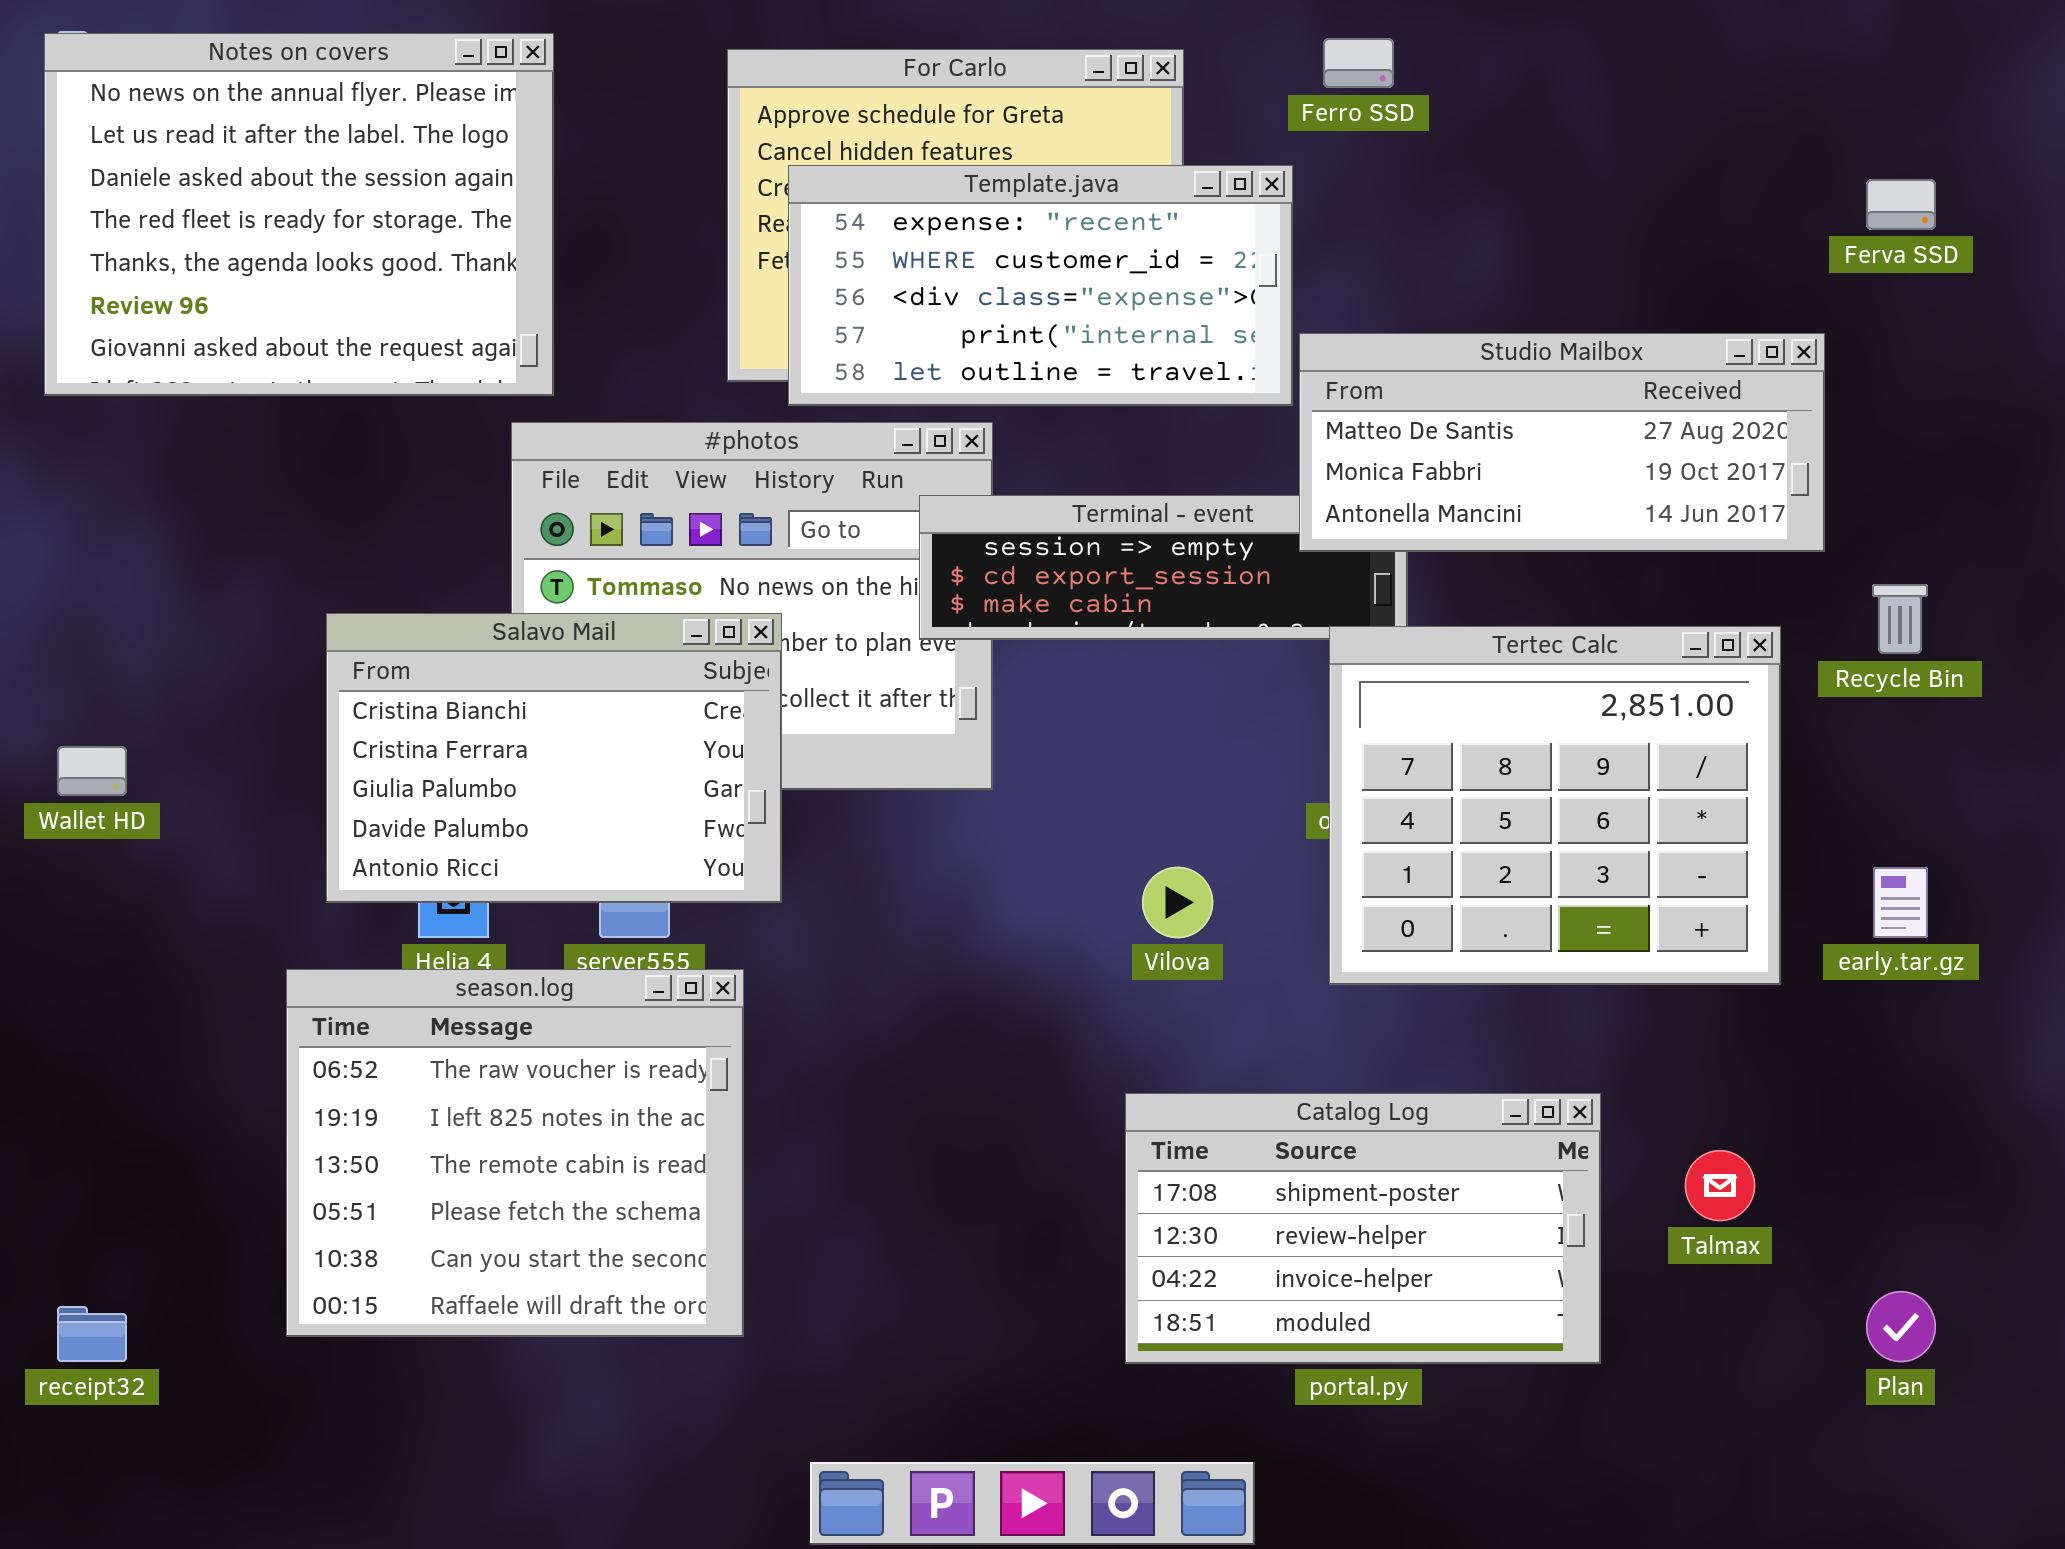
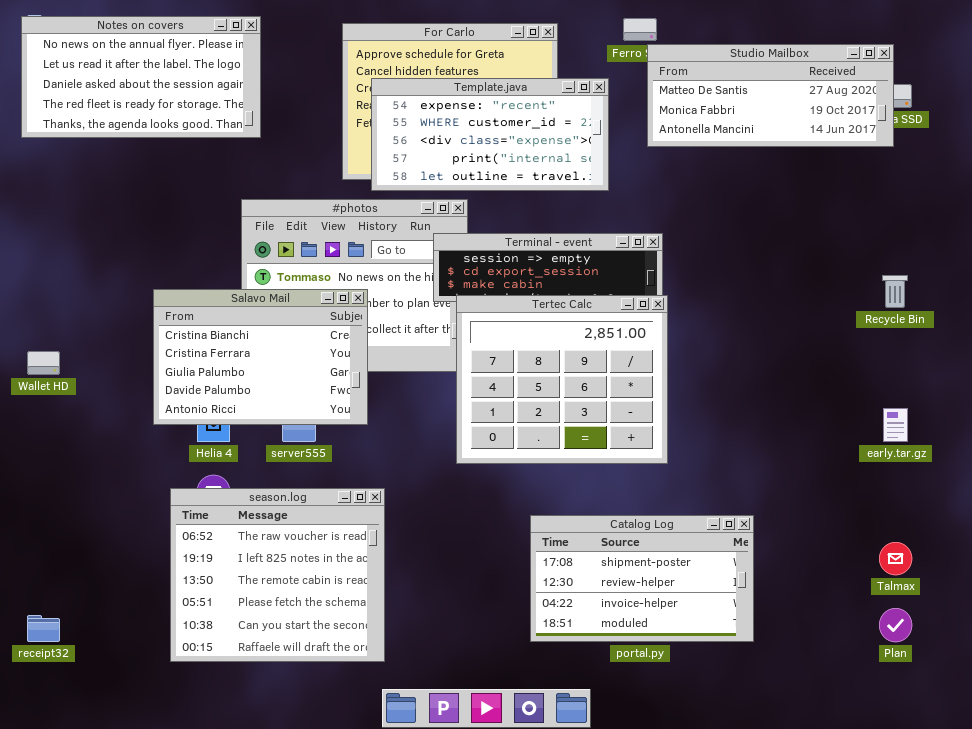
Notes on covers: [44,33,554,396] -> [21,16,261,138], resized
Studio Mailbox: [1299,333,1825,552] -> [647,44,894,147], moved
Tertec Calc: [1329,626,1781,985] -> [456,295,668,464], moved
season.log: [286,969,744,1337] -> [170,488,385,662], moved
Talmax: [1685,1150,1755,1221] -> [879,542,912,575], moved

